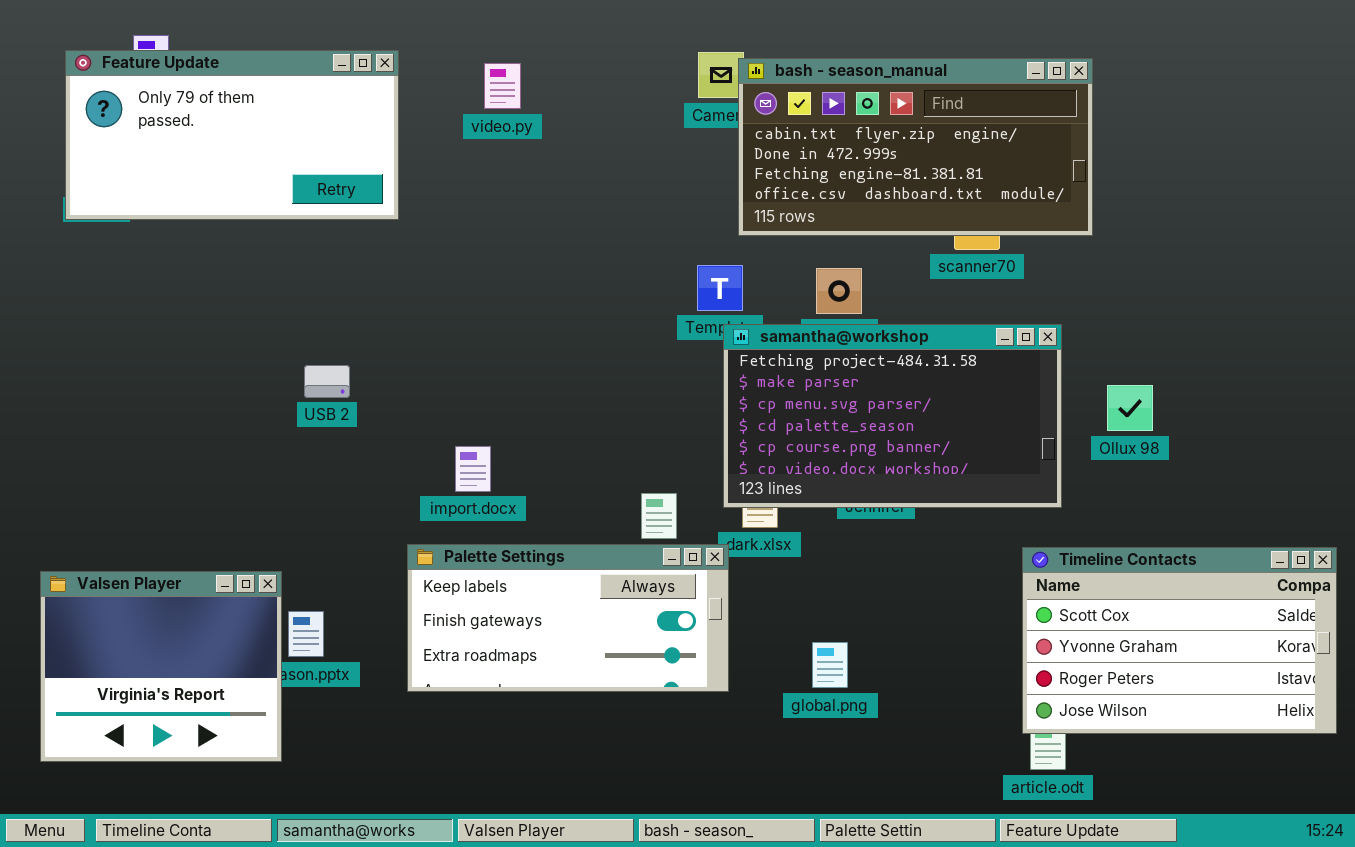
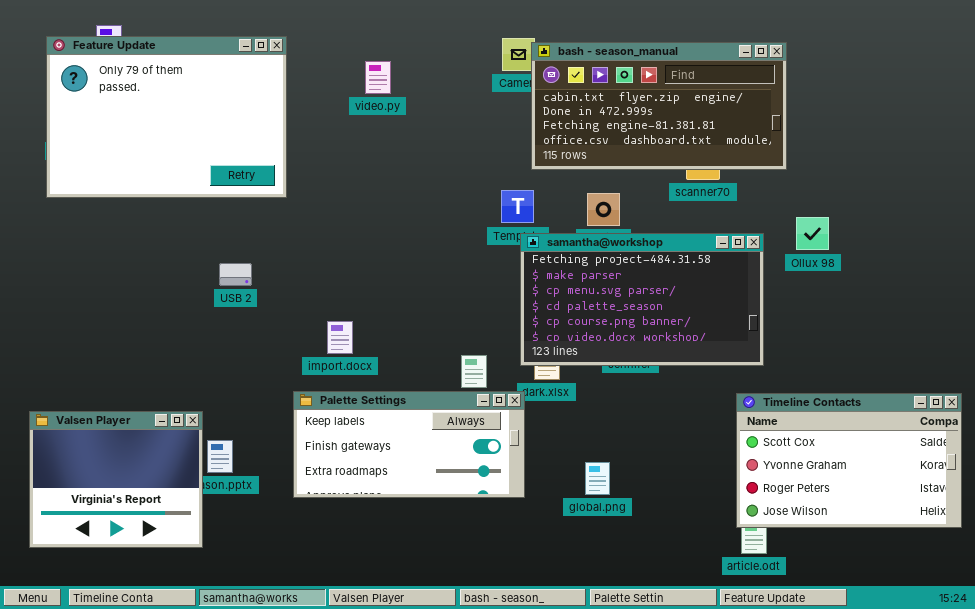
Feature Update: [65,50,399,220] -> [46,36,287,198], resized
video.py: [484,63,521,109] -> [365,61,391,94], moved
Ollux 98: [1107,385,1153,431] -> [796,217,829,250], moved

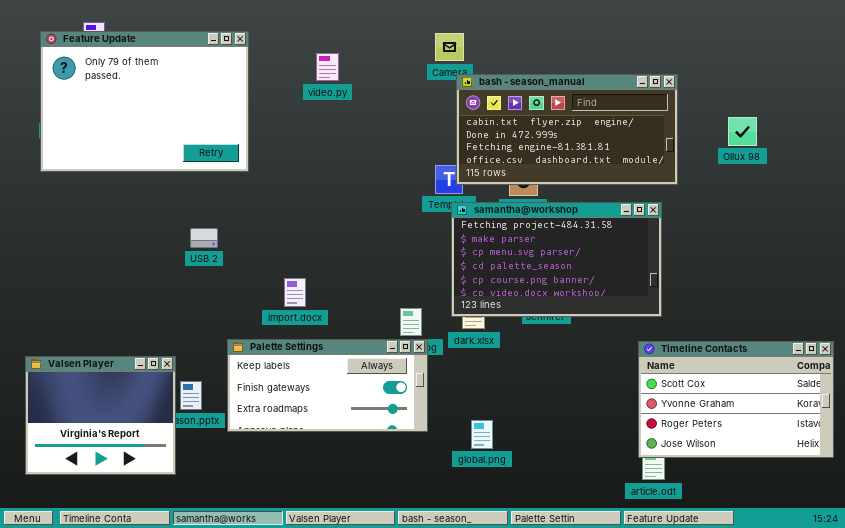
bash - season_manual: [531,42,787,170] -> [456,74,678,185], moved
Ollux 98: [796,217,829,250] -> [728,117,757,146], moved
Palette Settings: [293,391,525,498] -> [227,339,428,432], moved
global.png: [585,462,610,495] -> [471,420,493,449], moved

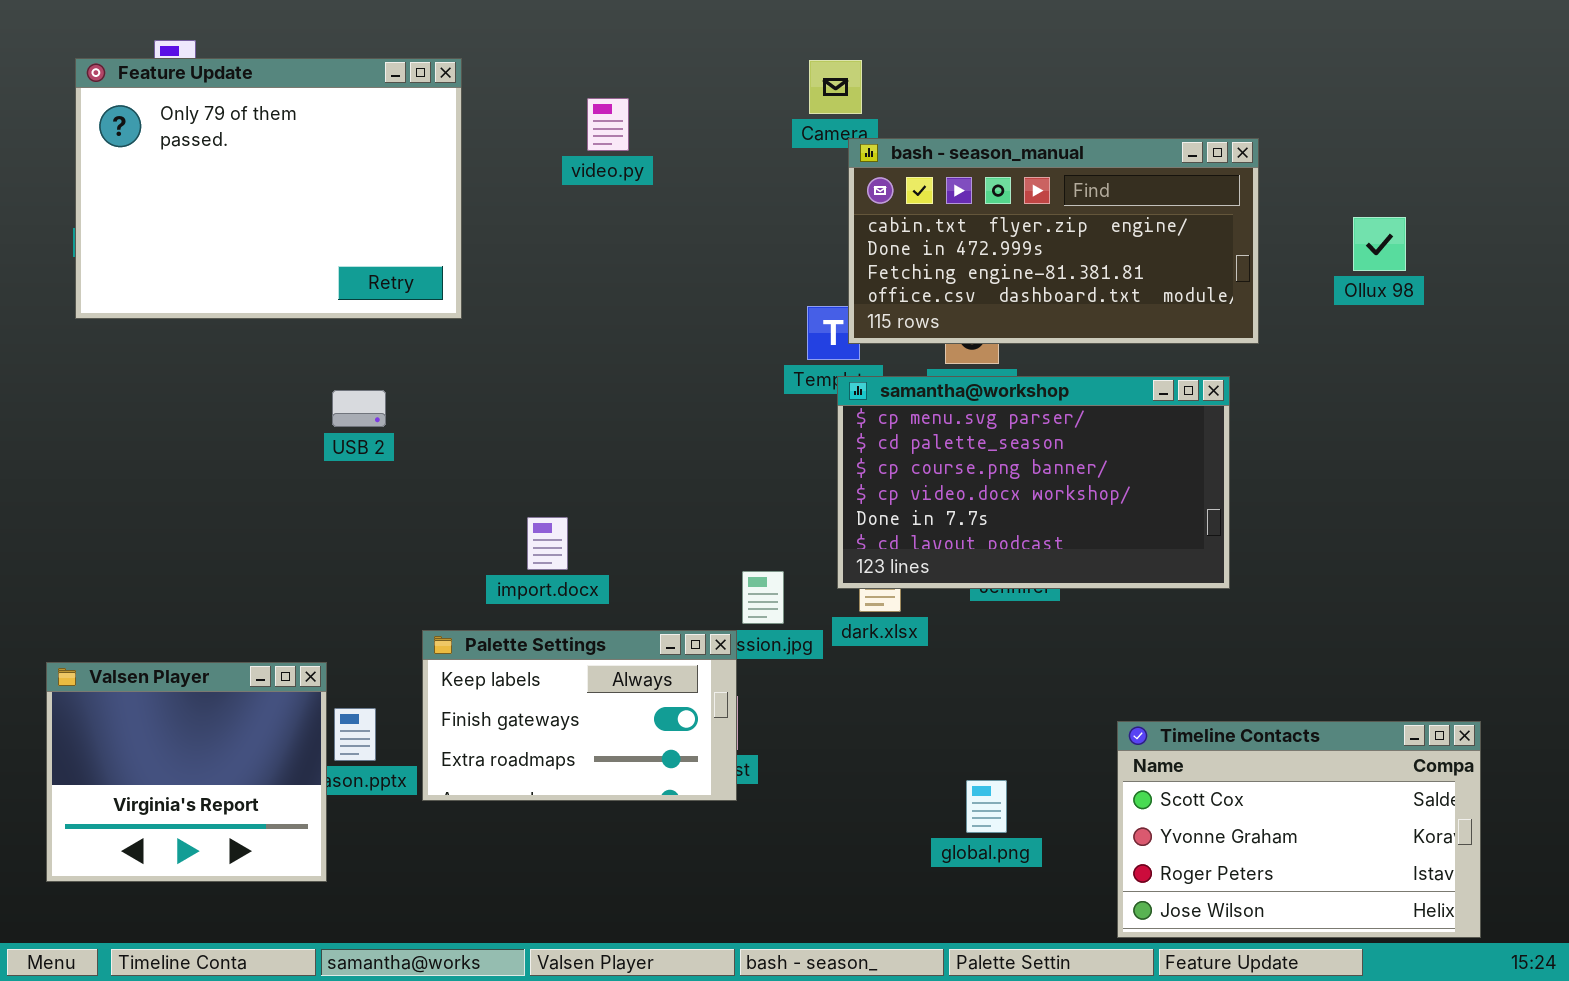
samantha@workshop: [451,202,662,317] -> [837,376,1230,589], scrolled down 2 rows
USB 2: [190,228,218,248] -> [332,390,386,427], moved
Palette Settings: [227,339,428,432] -> [422,630,737,801], resized
Timeline Contacts: [638,341,834,458] -> [1117,721,1481,938], moved
global.png: [471,420,493,449] -> [966,780,1007,833], moved

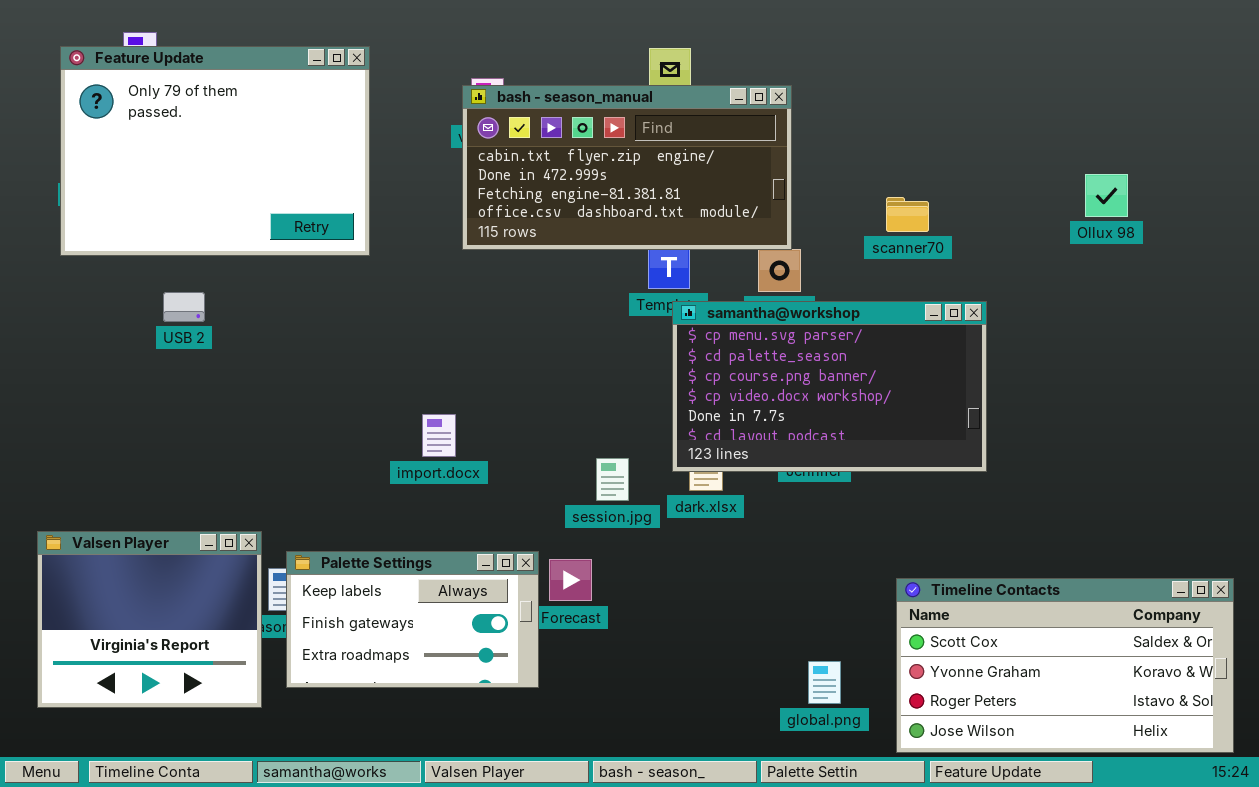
bash - season_manual: [848,138,1259,344] -> [462,85,792,250], moved
USB 2: [332,390,386,427] -> [163,292,205,322], moved
Palette Settings: [422,630,737,801] -> [286,551,539,688], moved
Timeline Contacts: [1117,721,1481,938] -> [896,578,1234,753], resized
global.png: [966,780,1007,833] -> [808,661,841,704], moved

